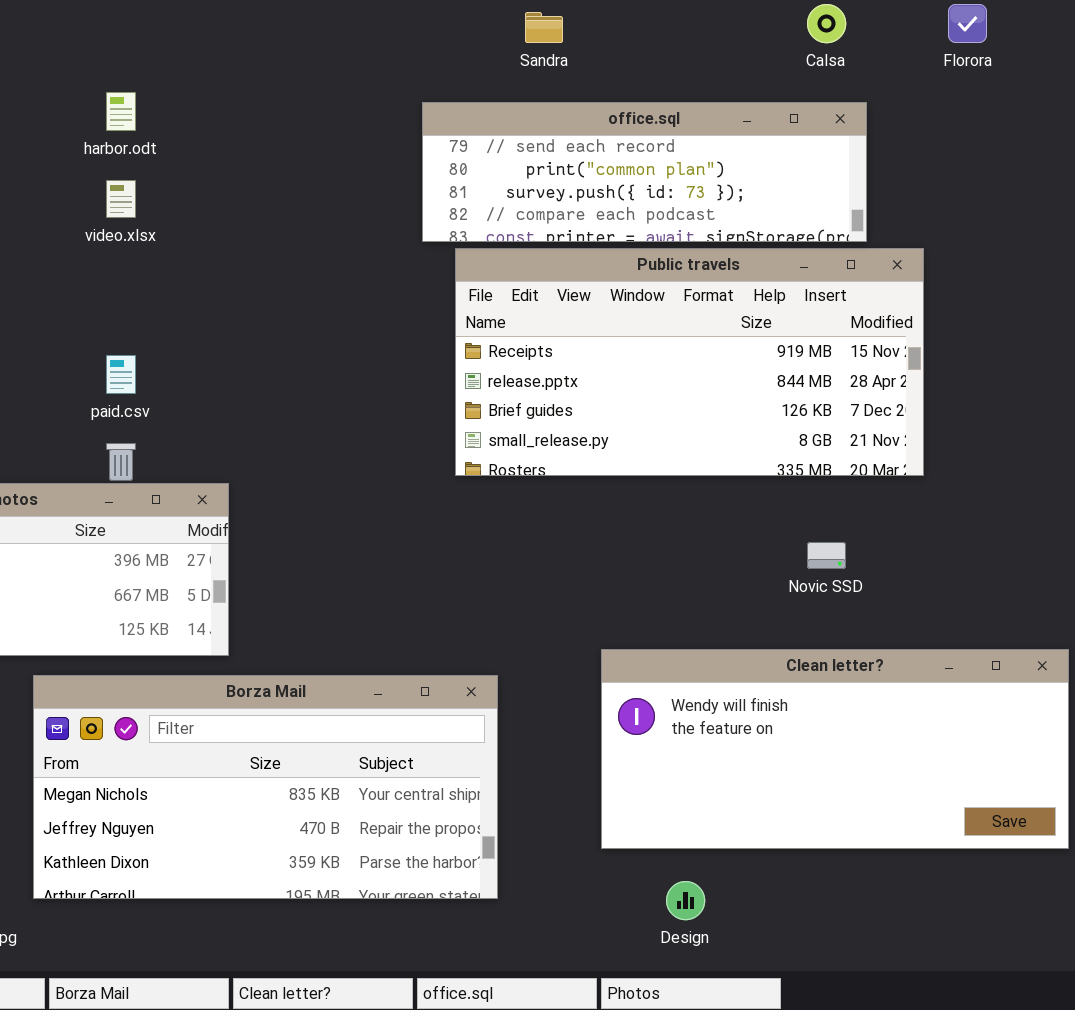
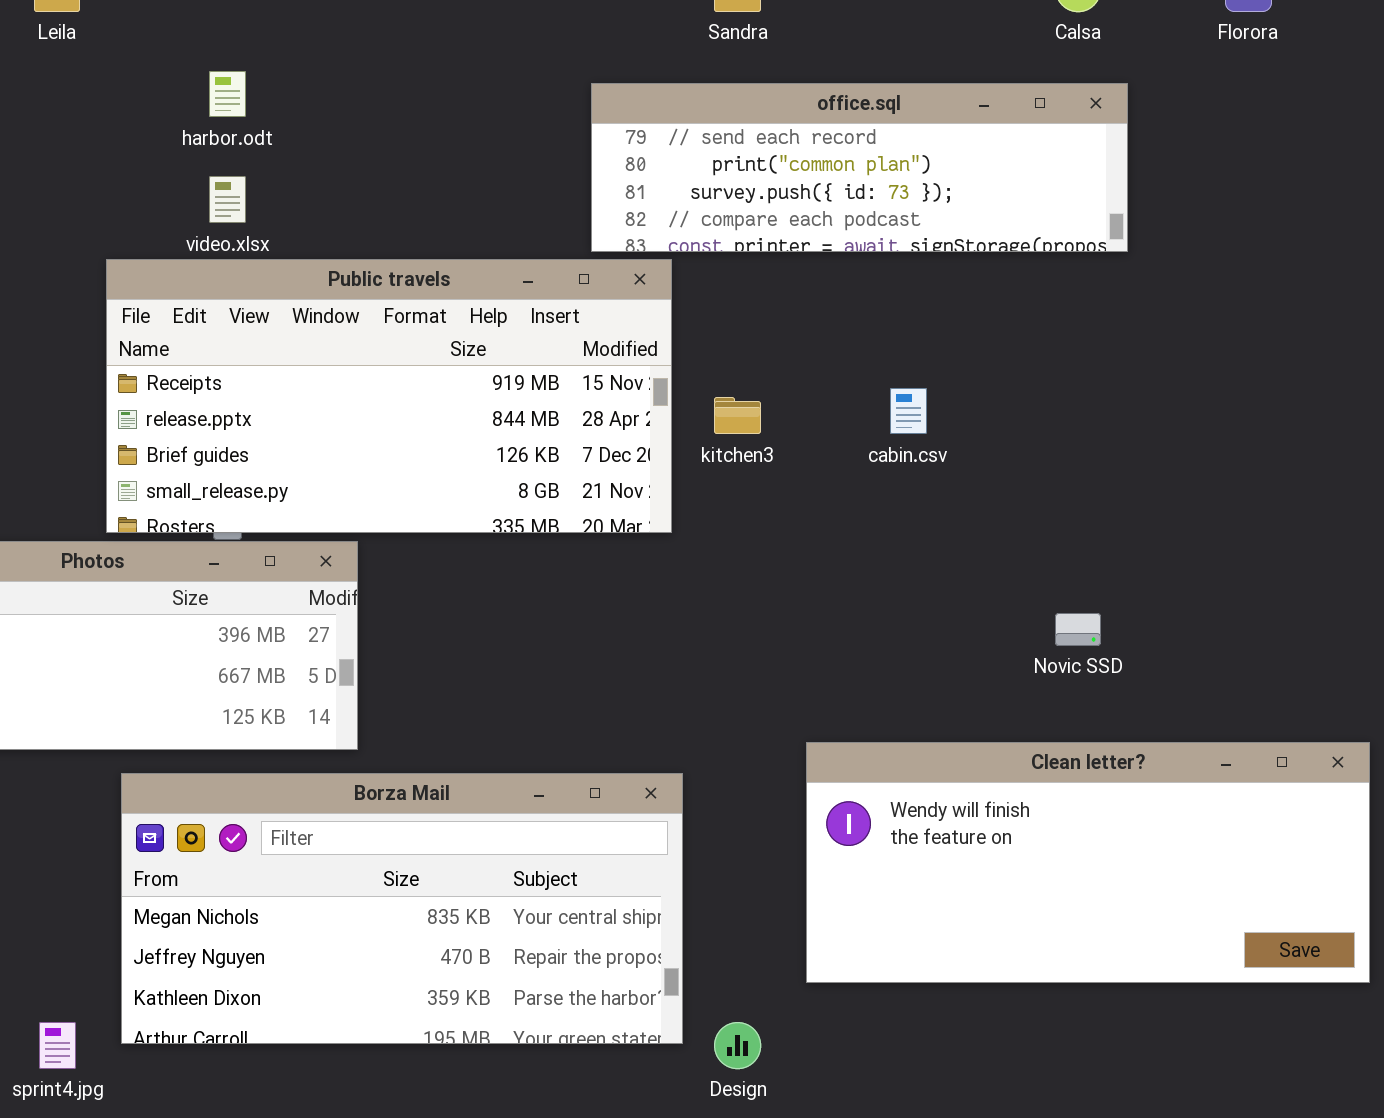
Public travels: [455,248,924,476] -> [106,259,672,533], moved
Design: [666,881,705,920] -> [714,1022,761,1069], moved

